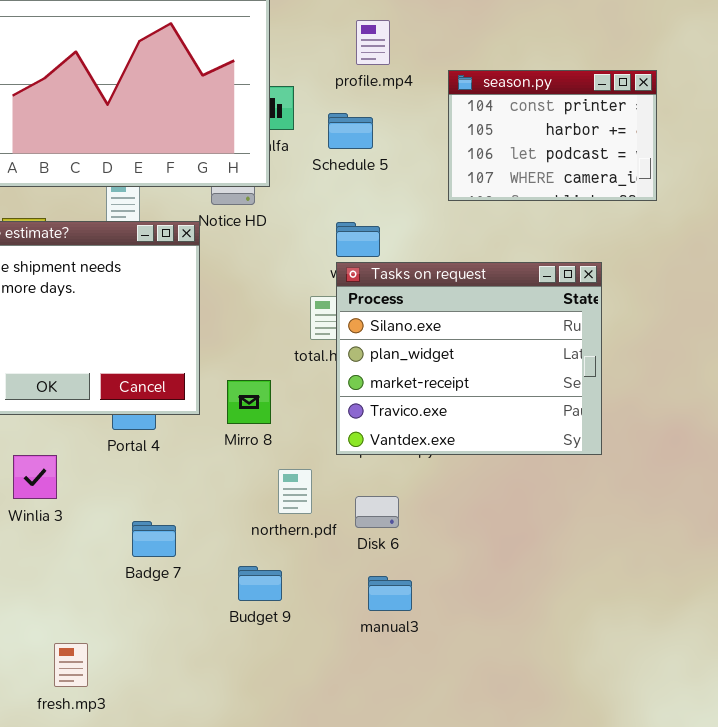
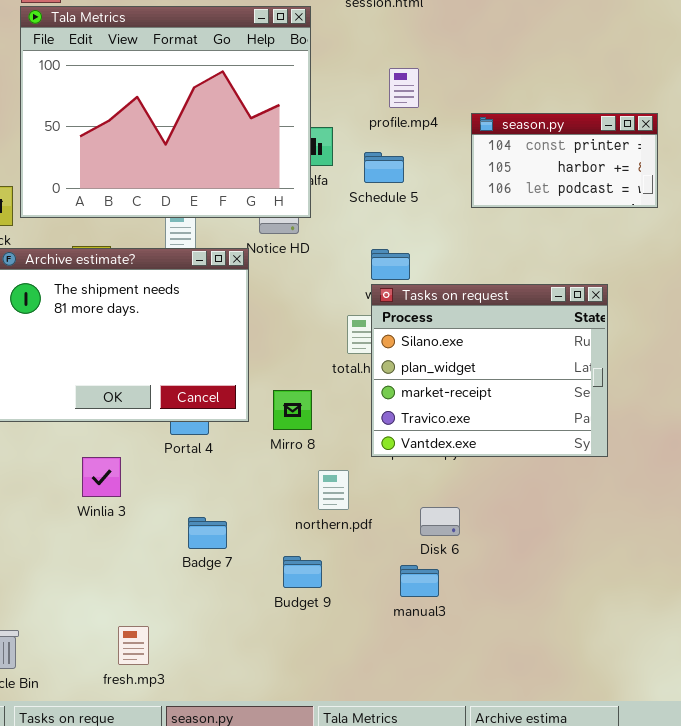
season.py: [448,70,657,201] -> [471,113,658,208], resized
Disk 6: [355,496,399,528] -> [420,507,460,536], moved

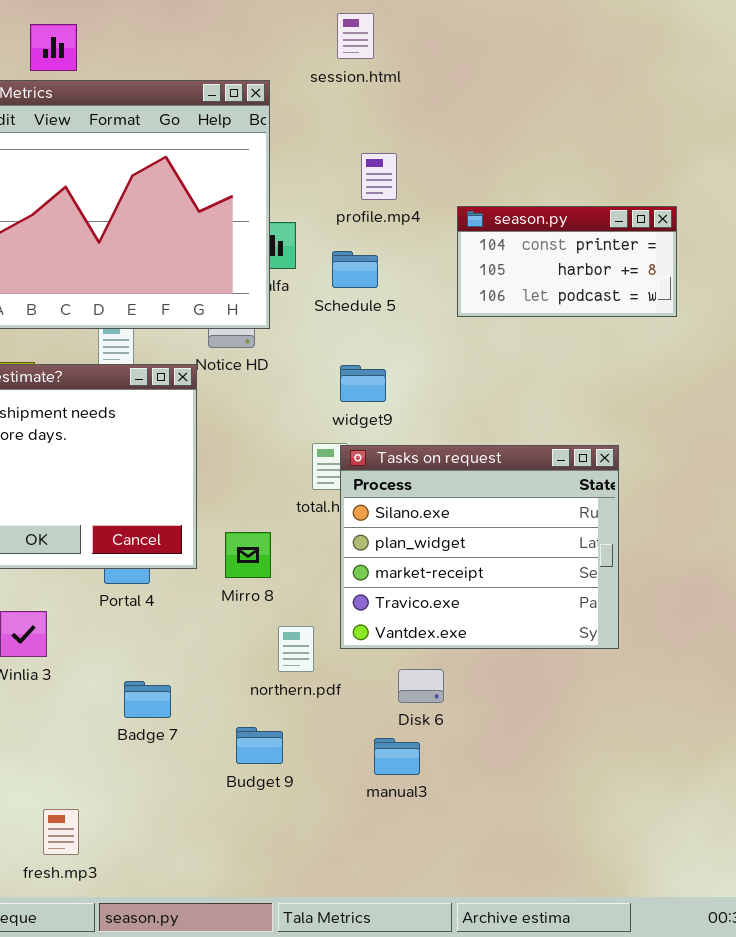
Tasks on request: [371,284,608,457] -> [340,445,619,649], moved

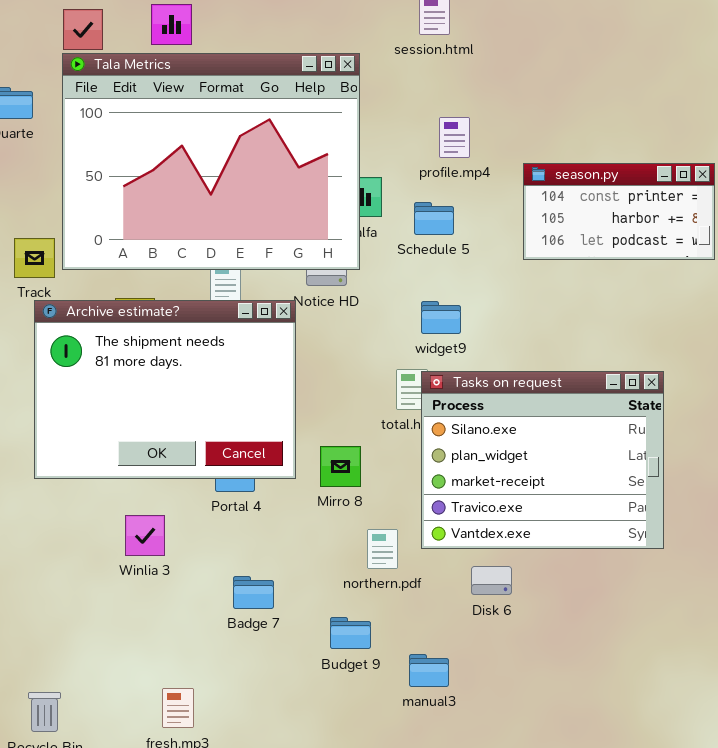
manual3: [374,738,420,775] -> [409,654,449,687], moved

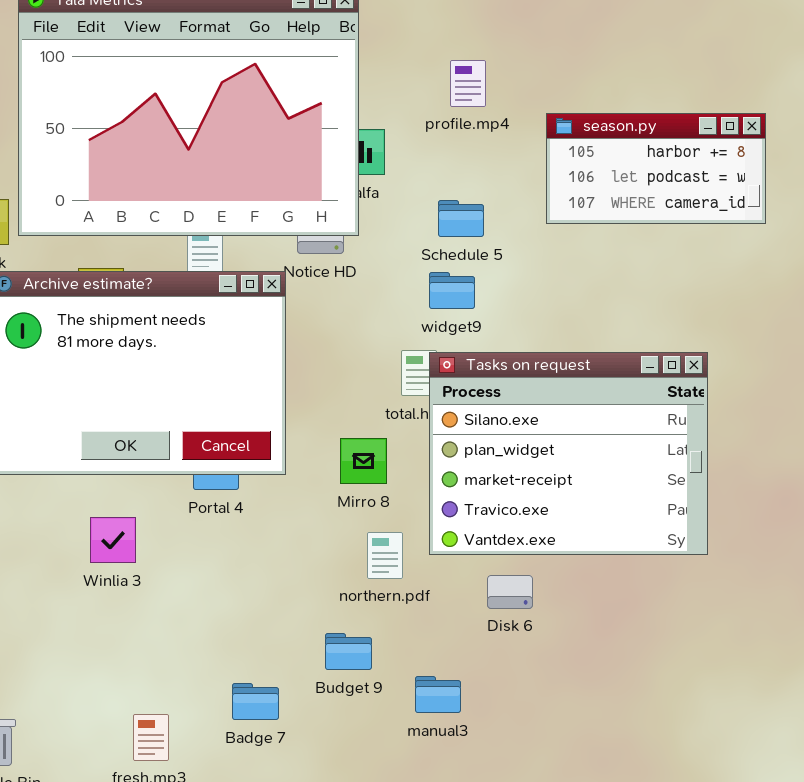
season.py: [523,163,715,260] -> [546,113,766,224], scrolled down 1 row
Schedule 5: [414,202,454,235] -> [438,200,484,237], moved
Mirro 8: [320,446,361,487] -> [340,438,387,484], moved
Badge 7: [233,576,274,609] -> [232,683,279,720], moved

